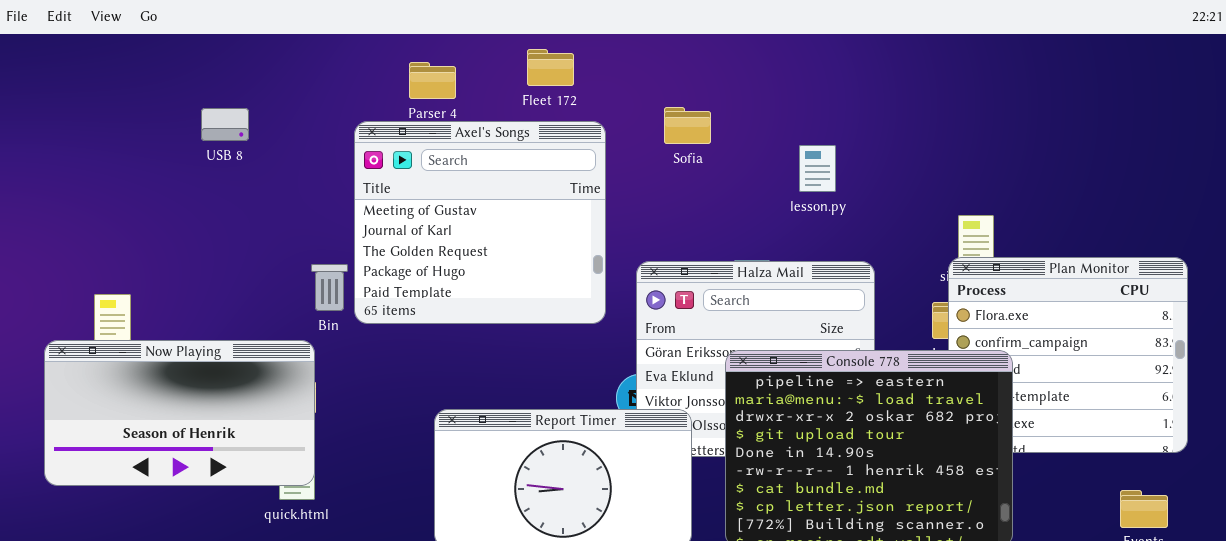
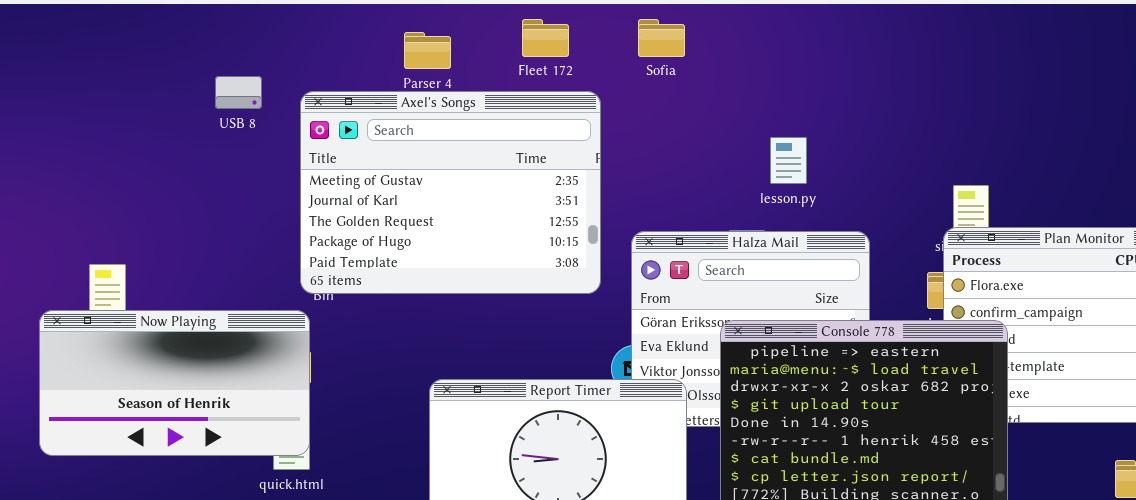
Sofia: [664,107,711,144] -> [638,19,685,57], moved
USB 8: [201,108,249,141] -> [215,76,262,109], moved
Axel's Songs: [354,121,606,324] -> [300,91,601,294], resized
lesson.py: [799,145,836,192] -> [770,137,807,184], moved

